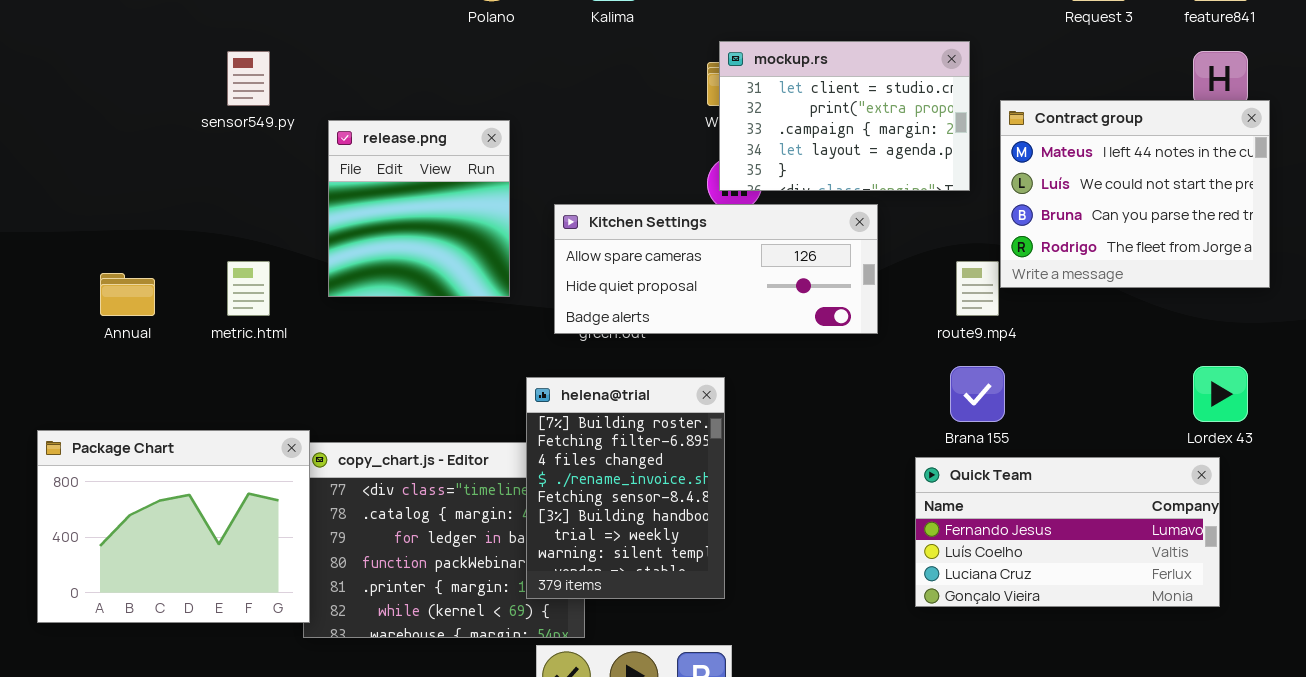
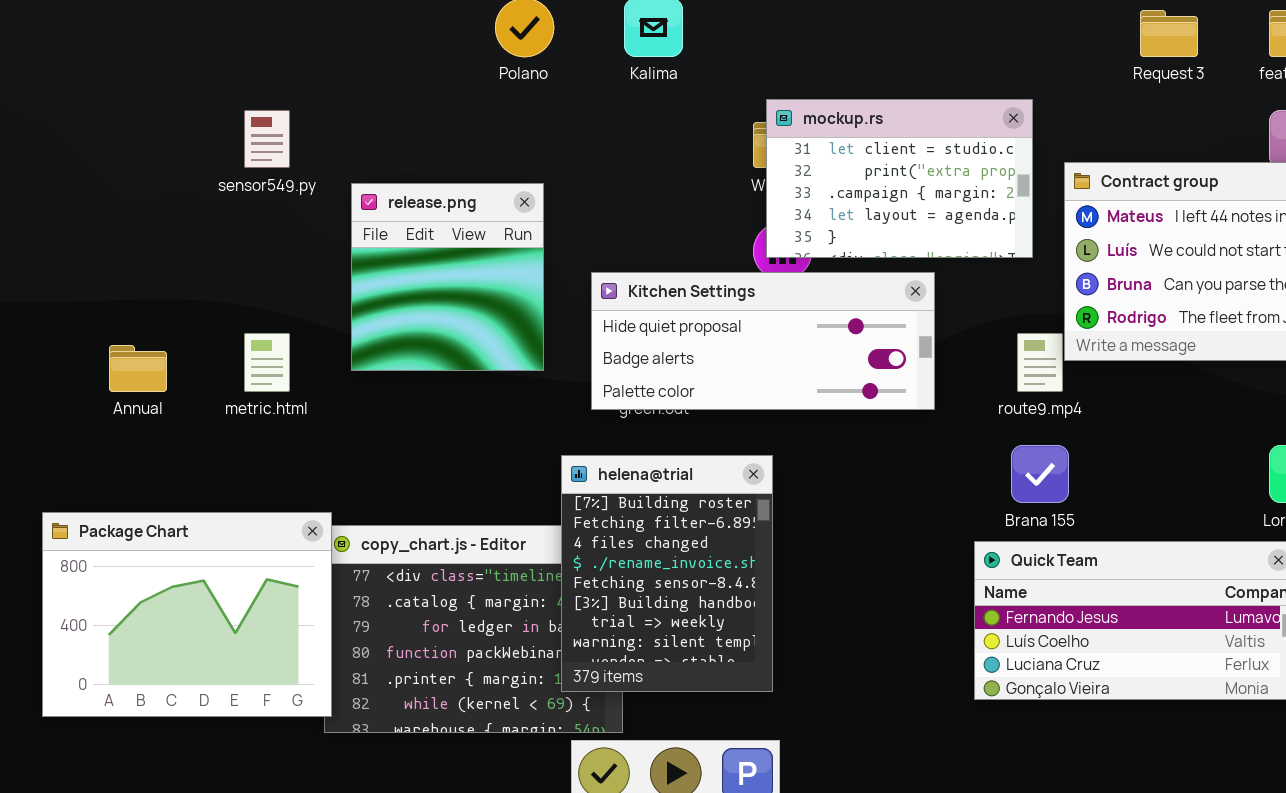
Kitchen Settings: [554,204,878,334] -> [591,272,935,410], scrolled down 1 row

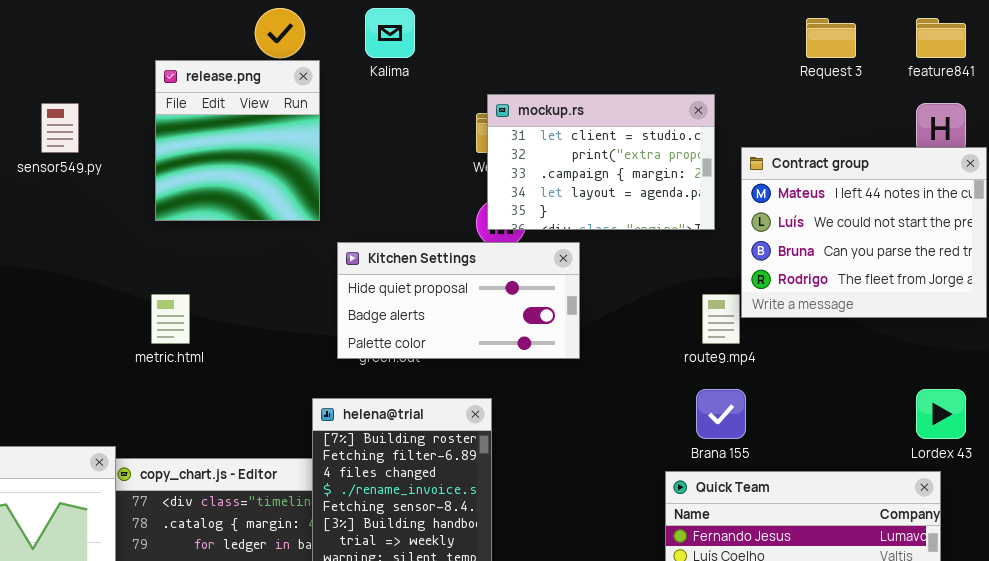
release.png: [351,183,544,371] -> [155,60,320,221], moved
Kitchen Settings: [591,272,935,410] -> [337,242,580,359], resized
metric.html: [244,333,290,392] -> [151,294,190,344], moved

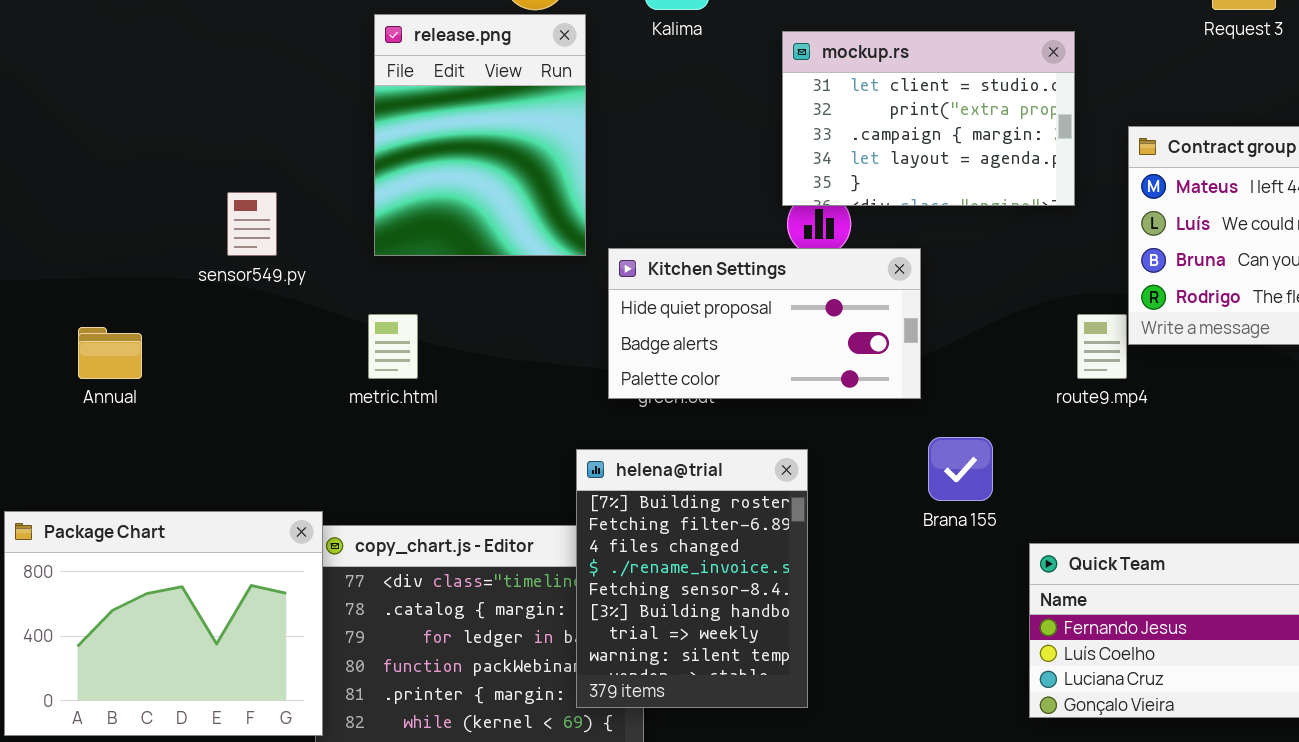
release.png: [155,60,320,221] -> [374,14,586,256], resized
mockup.rs: [487,94,715,230] -> [782,31,1075,206], moved
sensor549.py: [41,103,79,153] -> [227,192,277,256], moved
Brana 155: [696,389,746,439] -> [928,437,993,501], moved

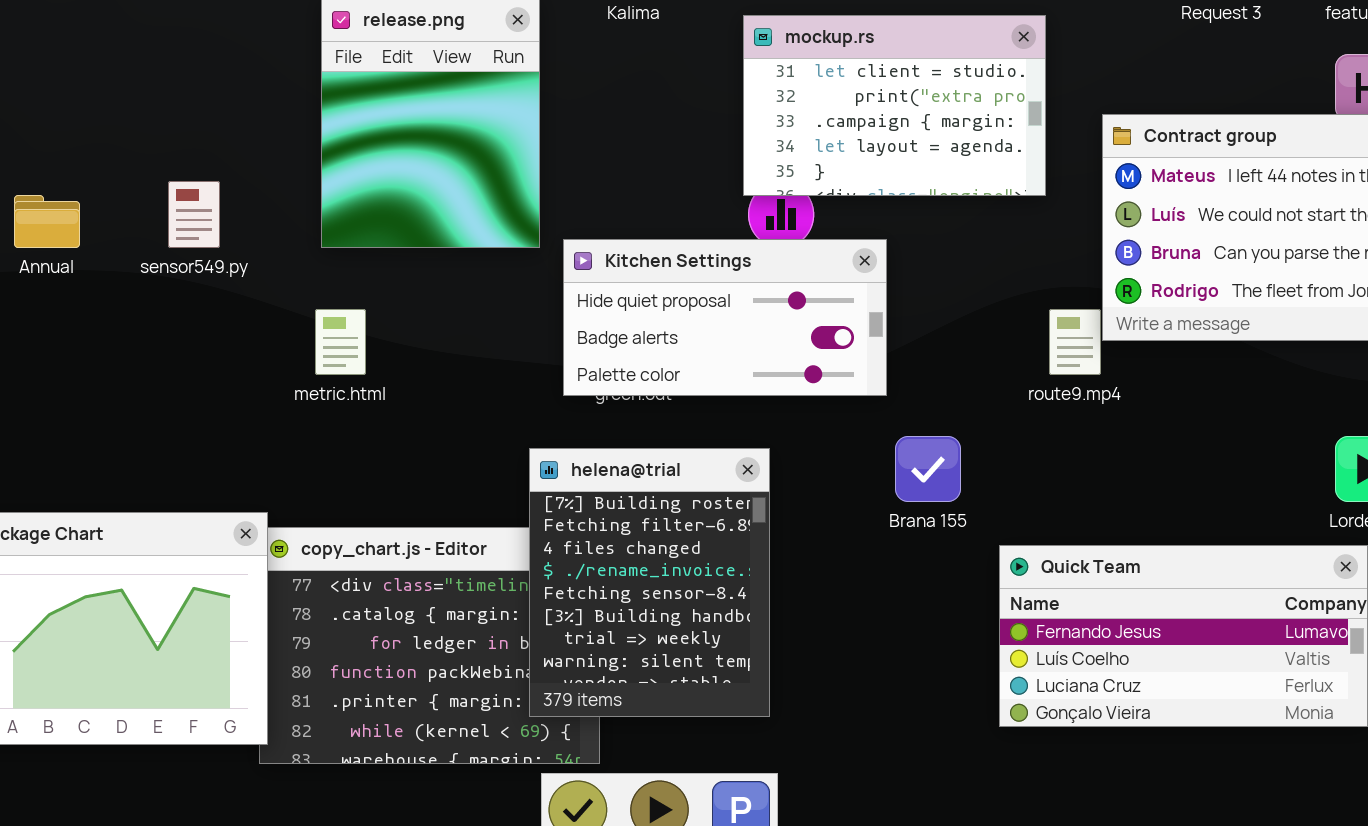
Annual: [78,327,142,379] -> [14,195,80,248], moved

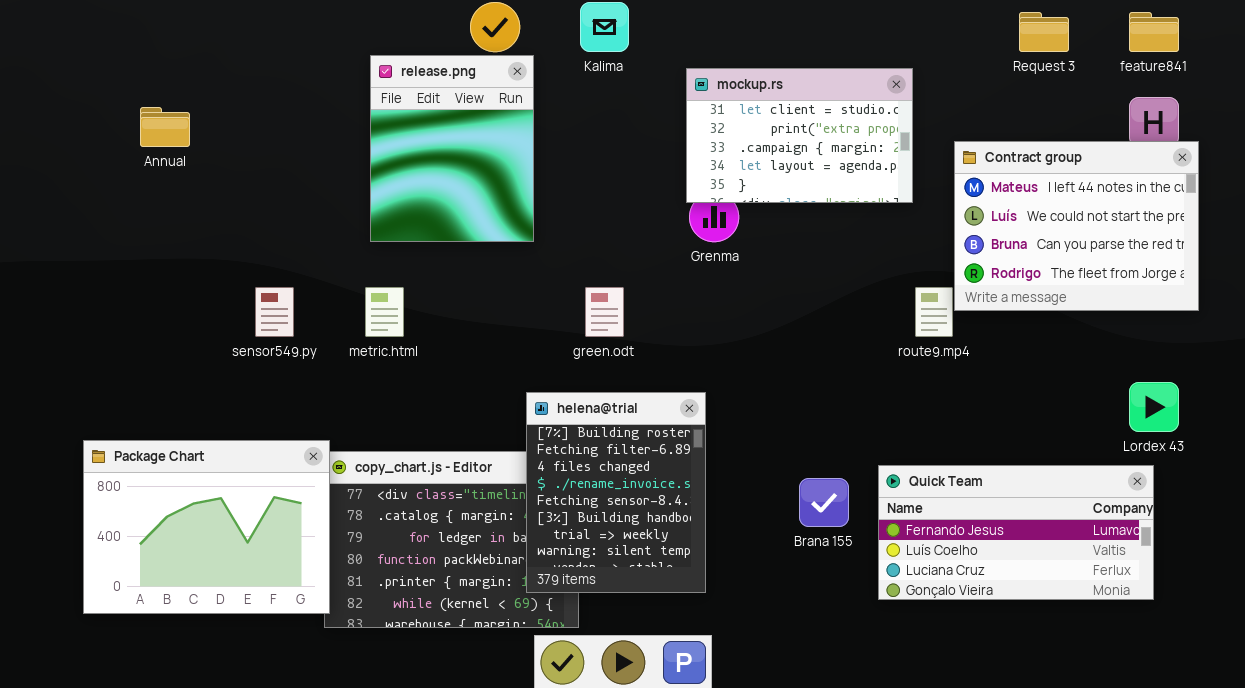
sensor549.py: [168,181,220,248] -> [255,287,294,337], moved
Annual: [14,195,80,248] -> [140,107,190,147], moved
Kitchen Settings: [563,239,887,396] -> none, closed
Brana 155: [895,436,961,502] -> [799,478,849,527], moved

